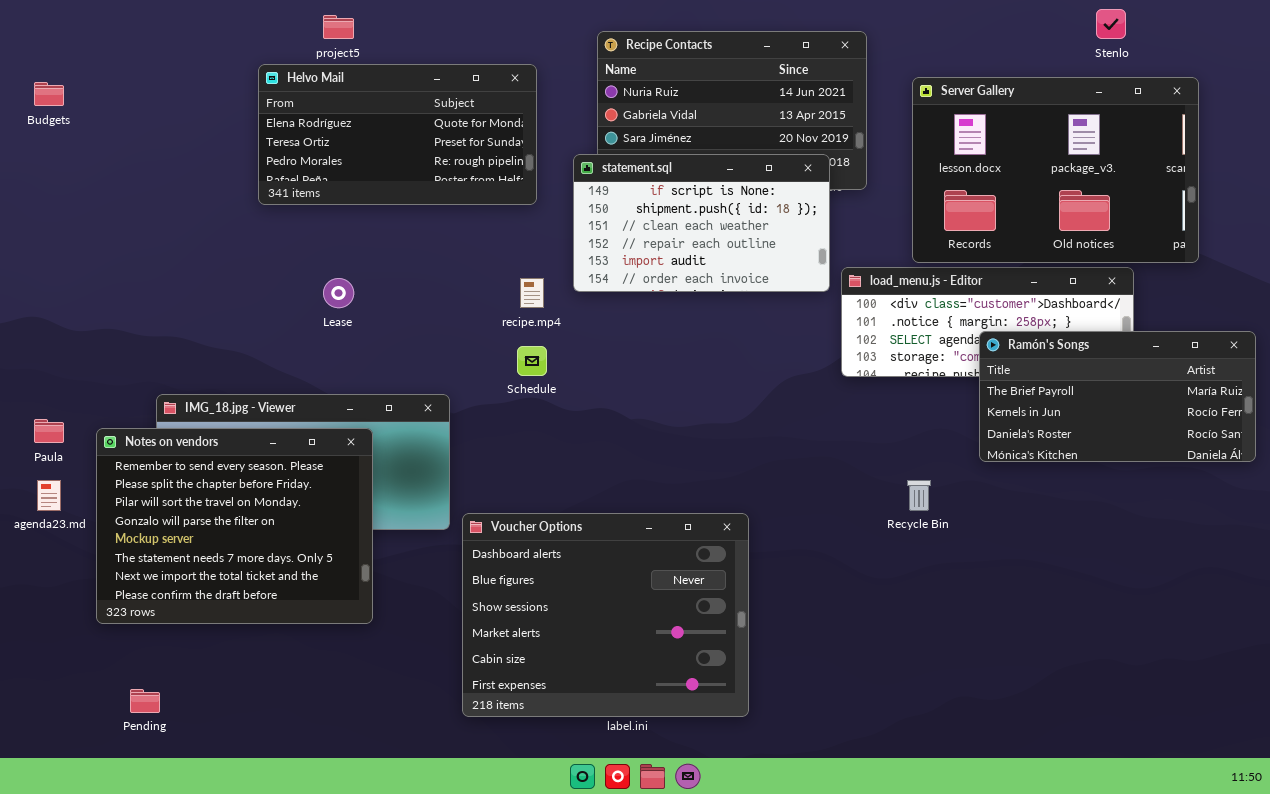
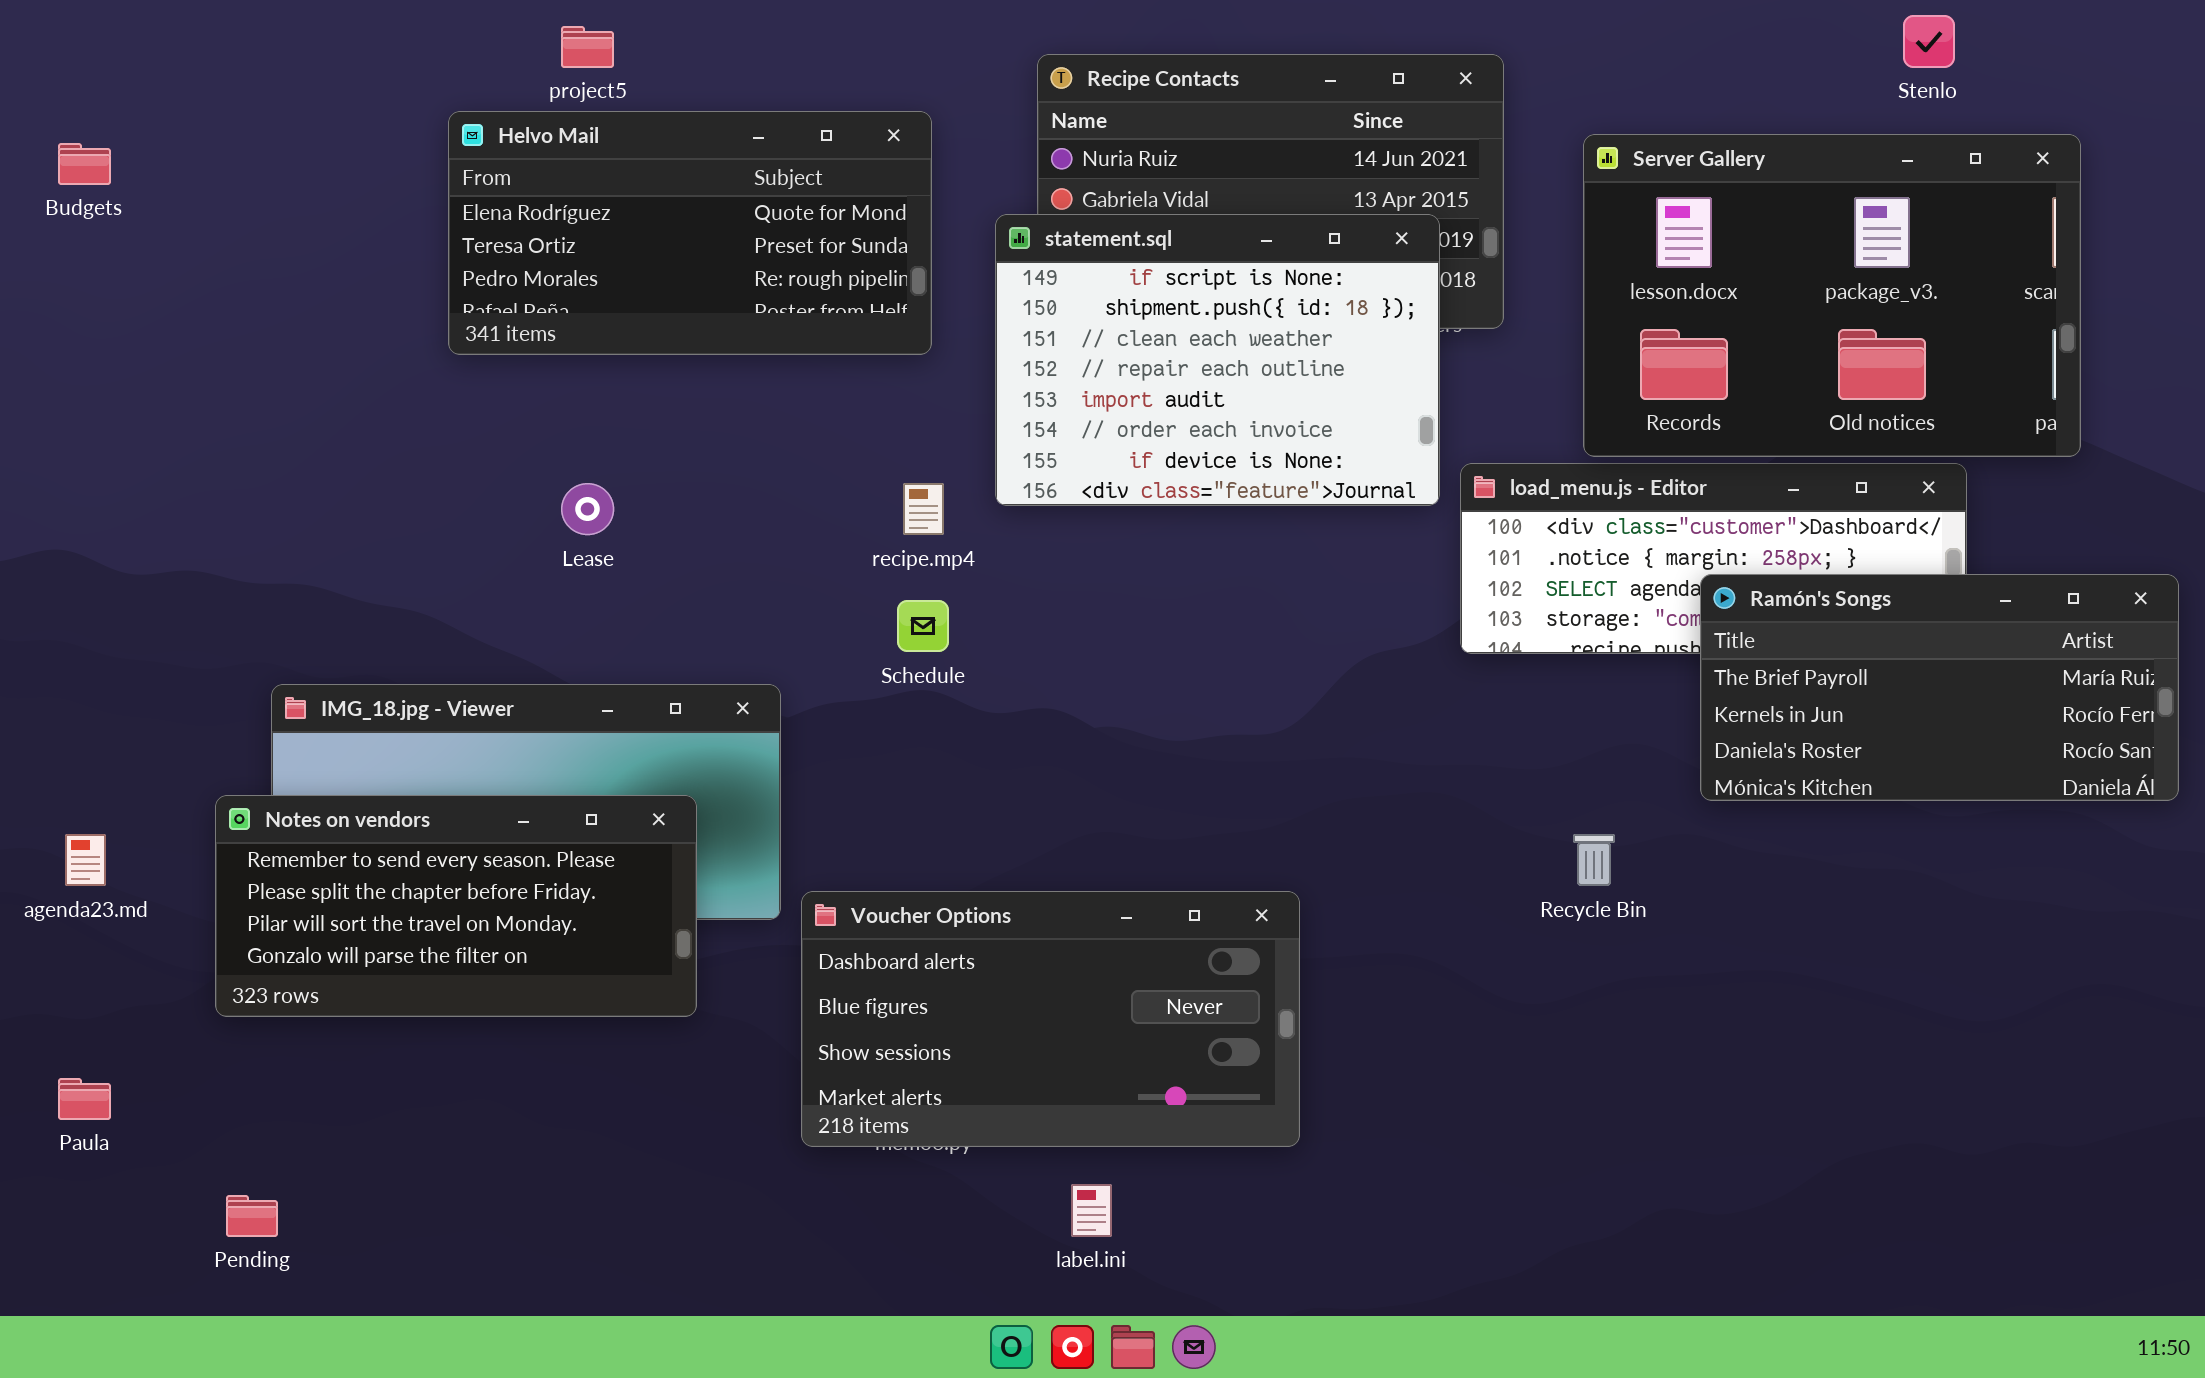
statement.sql: [573,154,830,292] -> [995,214,1440,506], resized
Paula: [34,419,64,443] -> [58,1078,111,1120], moved
Notes on vendors: [96,428,373,624] -> [215,795,697,1017], moved, resized
Voucher Options: [462,513,749,717] -> [801,891,1300,1147], resized

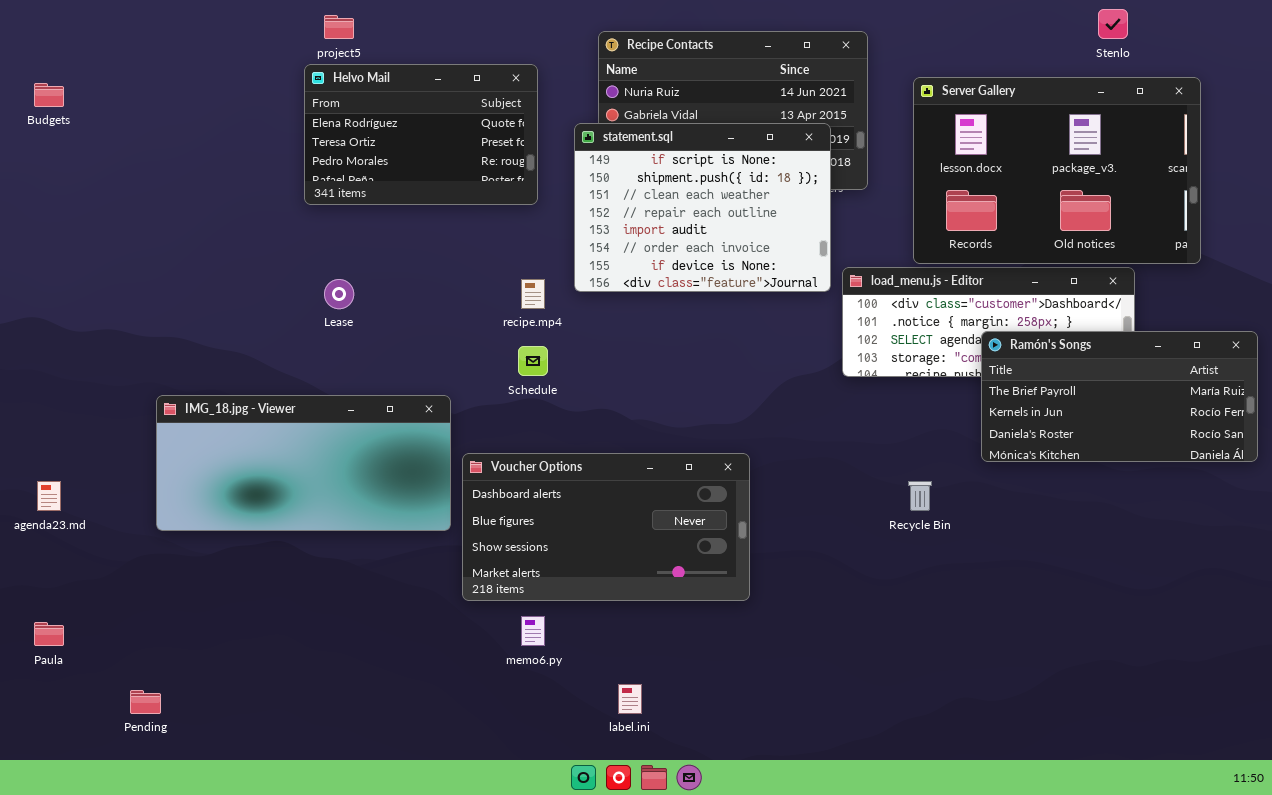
Helvo Mail: [448,111,932,355] -> [304,64,538,205], resized
Notes on vendors: [215,795,697,1017] -> none, closed
Voucher Options: [801,891,1300,1147] -> [462,453,750,601], moved

